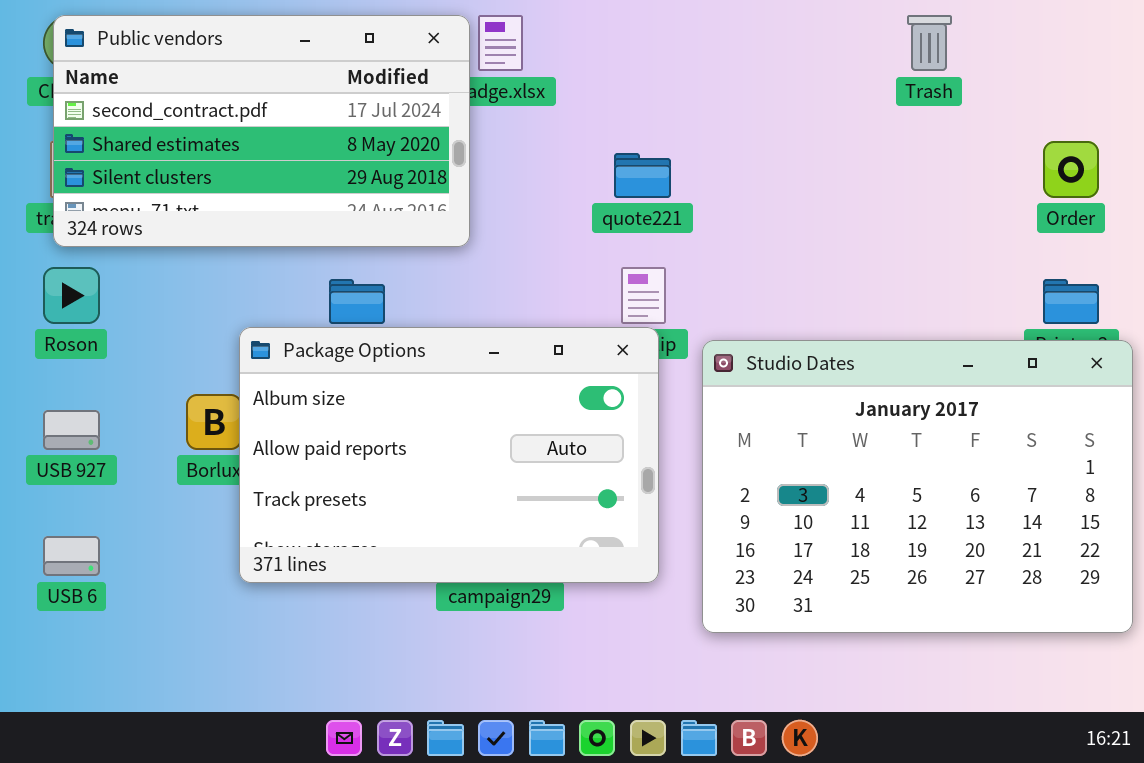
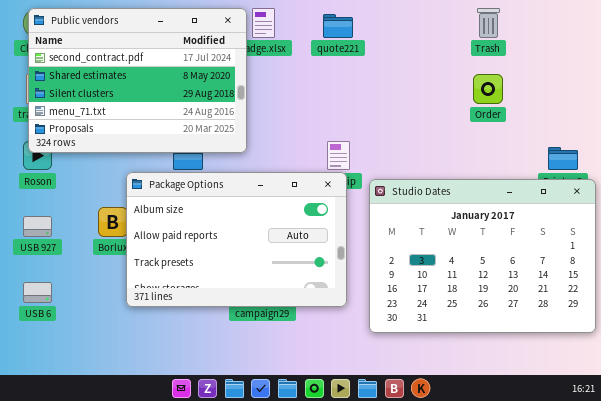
Public vendors: [53,15,470,247] -> [28,8,247,153], resized
Order: [1043,141,1099,198] -> [473,74,503,104], moved
quote221: [614,153,671,198] -> [323,14,353,38], moved

